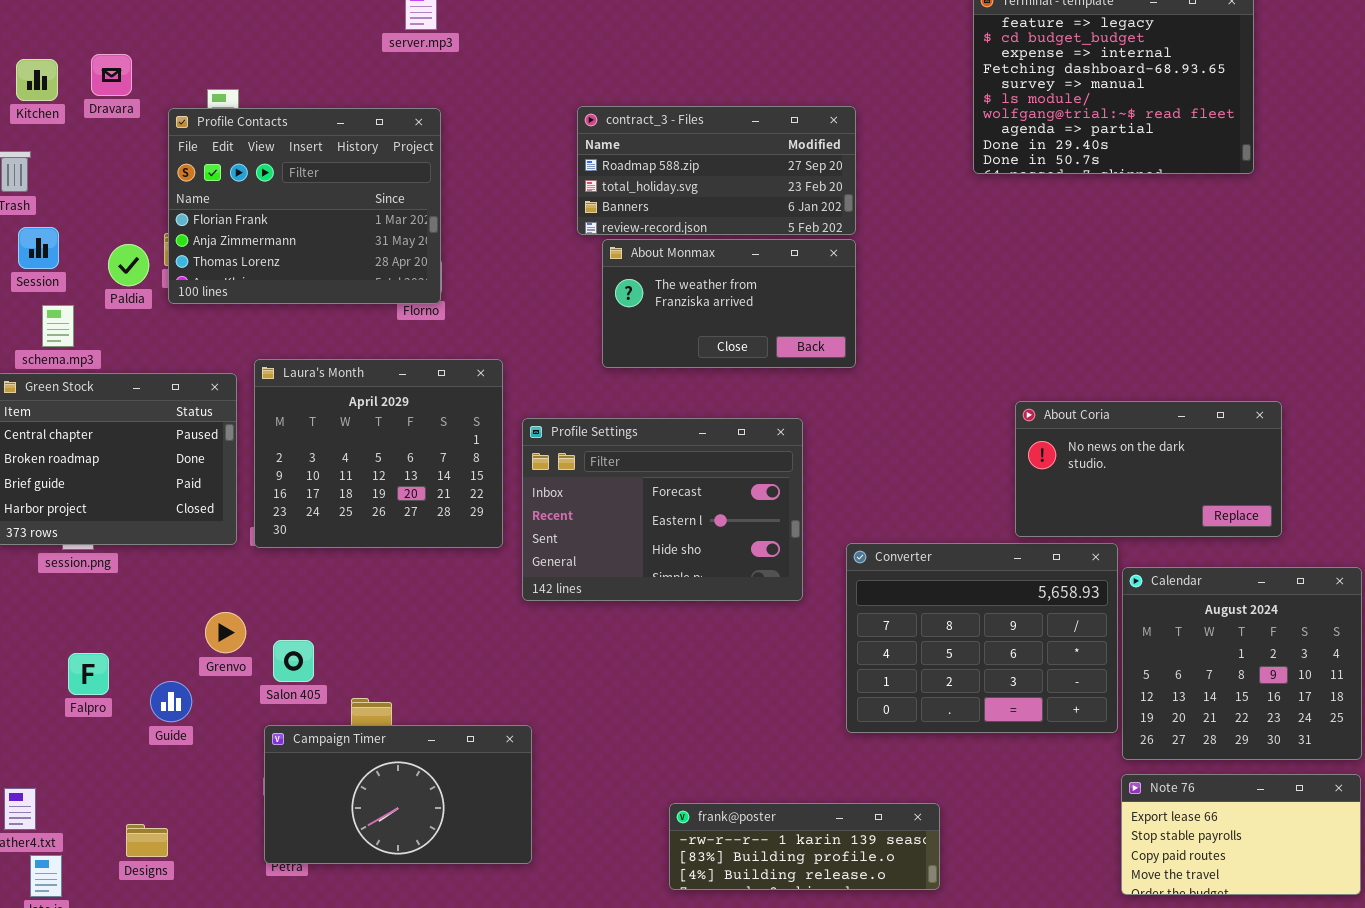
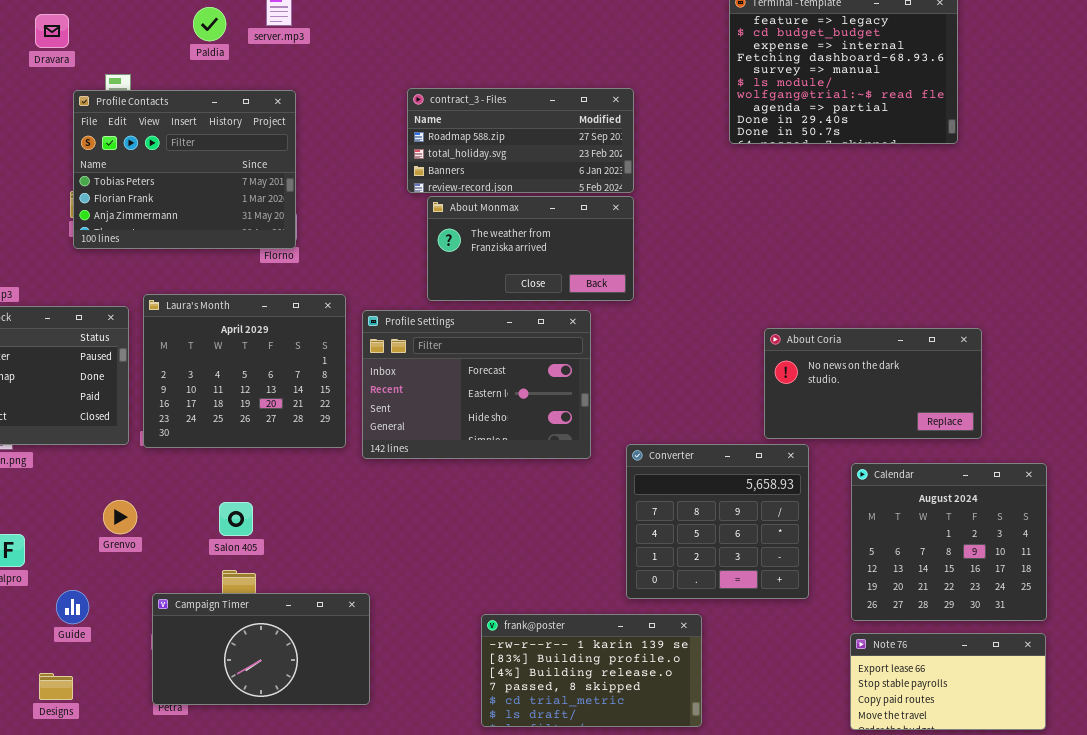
Dravara: [91,54,132,96] -> [35,14,69,48], moved
Profile Contacts: [168,108,441,304] -> [73,90,296,249], scrolled up 1 row
Paldia: [108,244,149,286] -> [193,7,226,41], moved
Profile Settings: [522,418,803,601] -> [362,310,591,459], moved
Converter: [846,543,1118,733] -> [626,444,809,599], resized
Salon 405: [273,640,314,682] -> [219,502,253,536], moved
Guide: [150,681,192,722] -> [56,590,89,624], moved
frank@poster: [669,803,940,890] -> [481,614,702,727], resized

